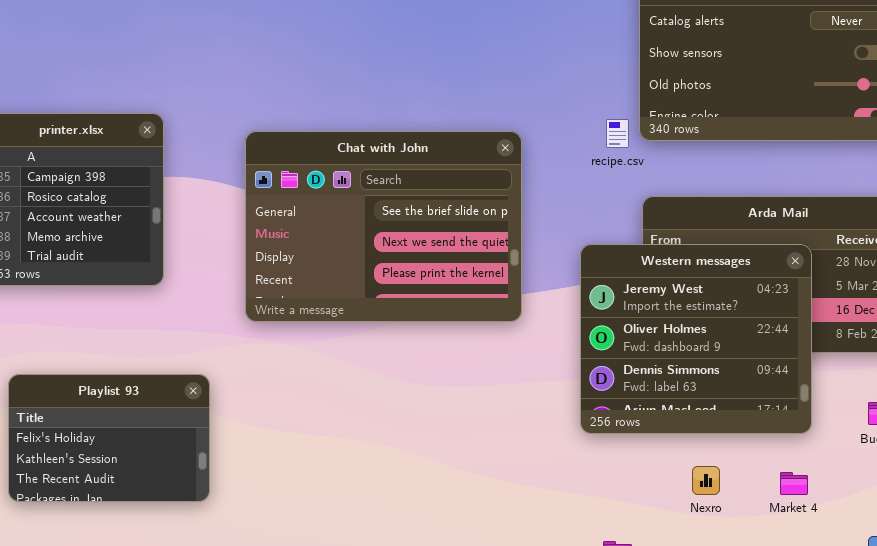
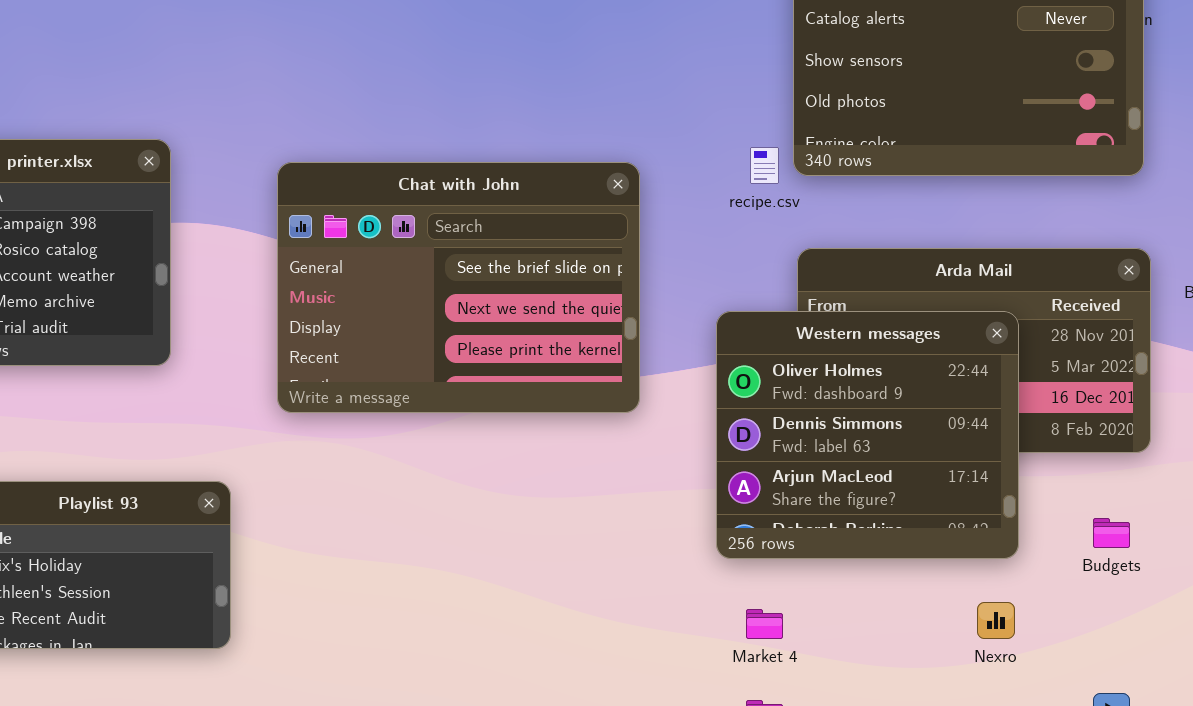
Western messages: [580,244,812,434] -> [716,311,1019,559], scrolled down 1 row
Nexro: [692,466,720,495] -> [977,602,1015,639], moved
Market 4: [780,472,808,495] -> [746,609,783,639], moved

